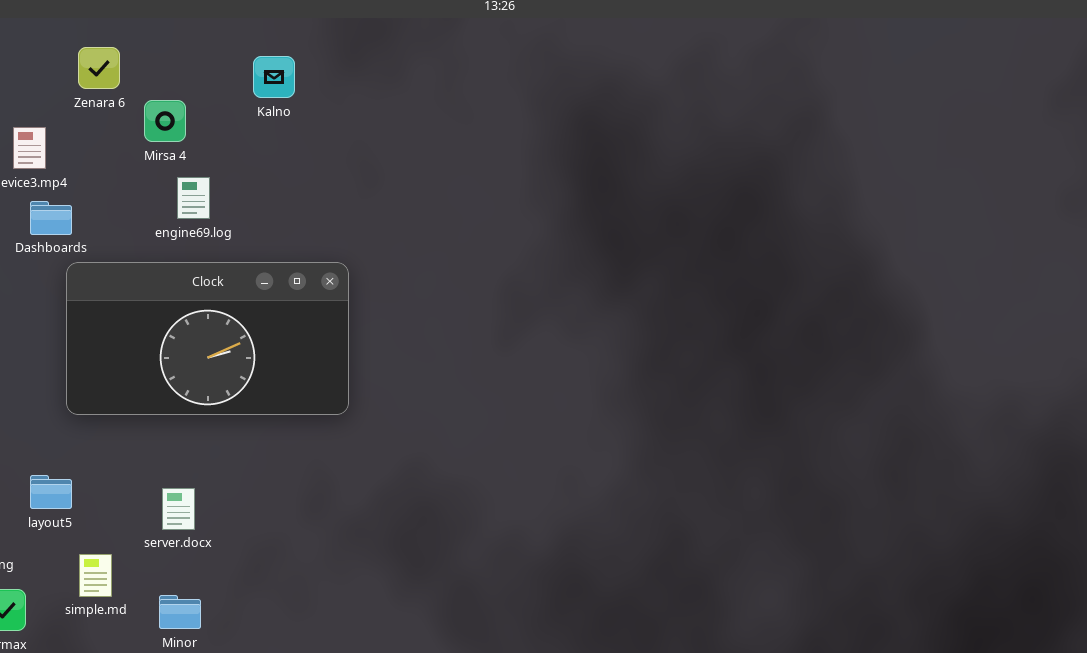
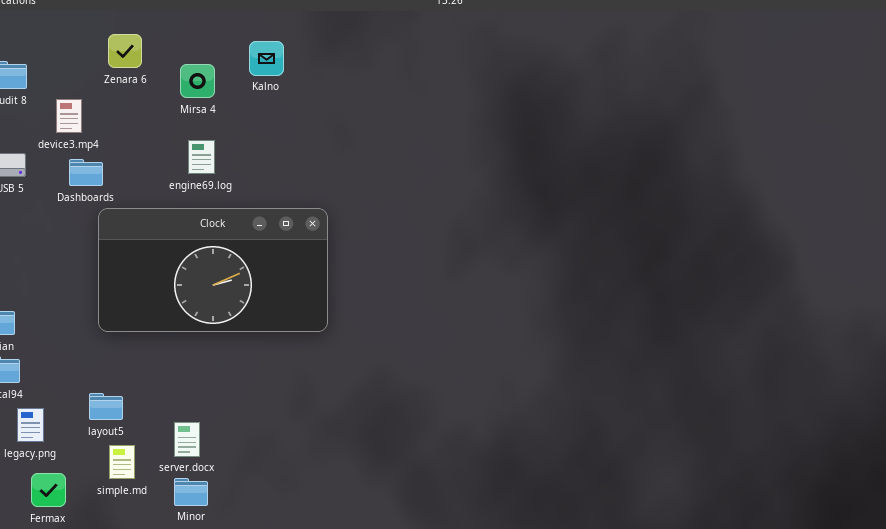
Mirsa 4: [144,100,186,142] -> [180,64,215,98], moved
layout5: [30,475,72,509] -> [89,393,123,420], moved
server.docx: [162,488,195,530] -> [174,422,200,457], moved

